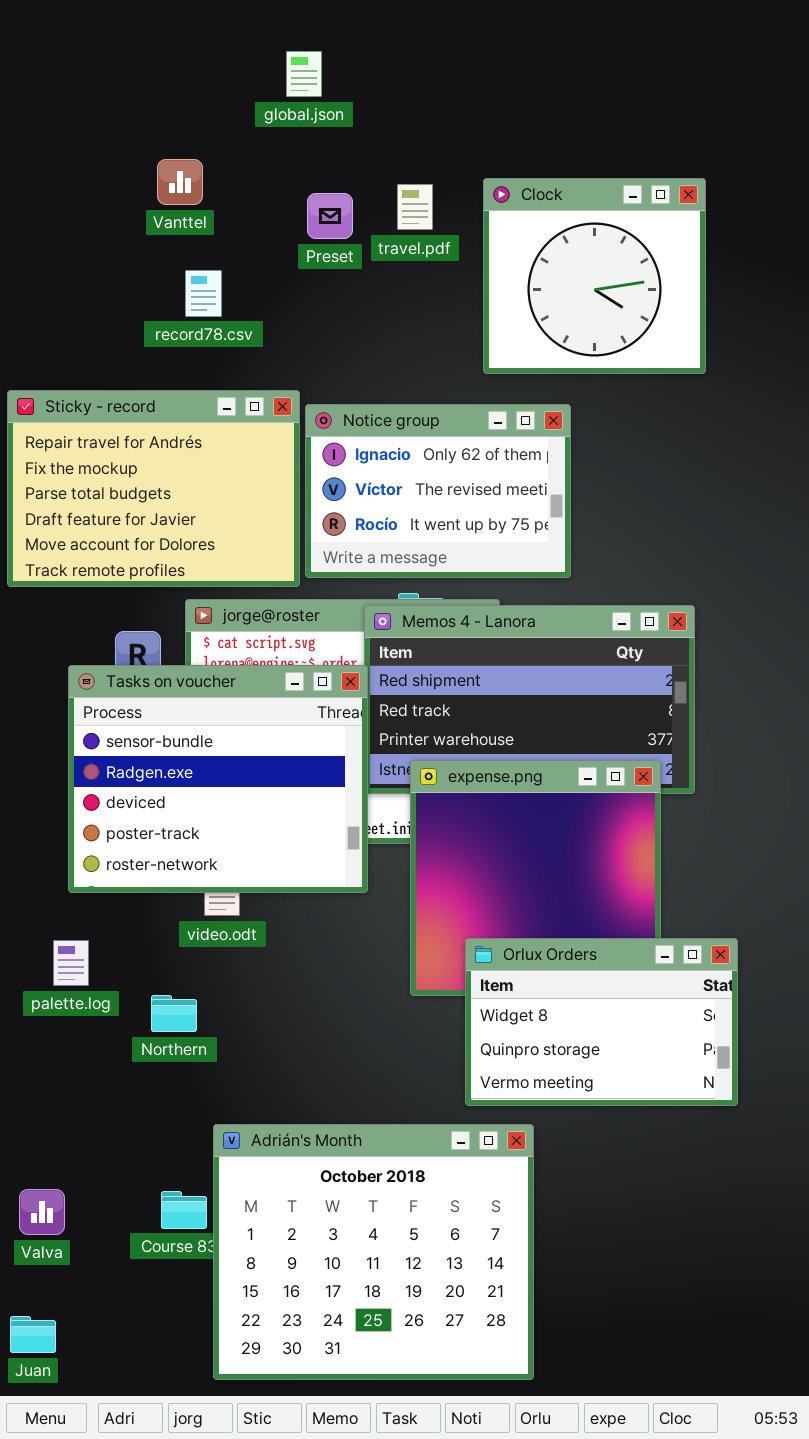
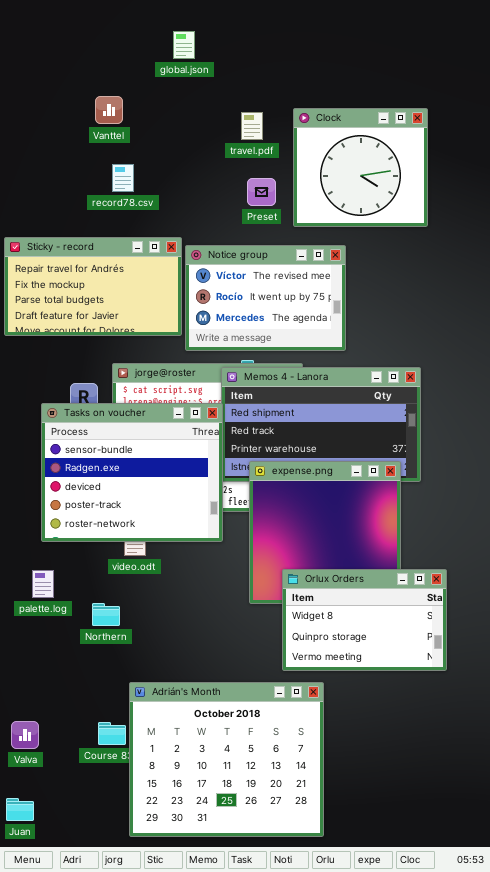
Preset: [307,193,353,239] -> [247,178,276,206], moved
Sticky - record: [7,390,300,587] -> [4,237,182,336], resized
Notice group: [305,404,571,578] -> [185,245,346,351], scrolled down 1 row

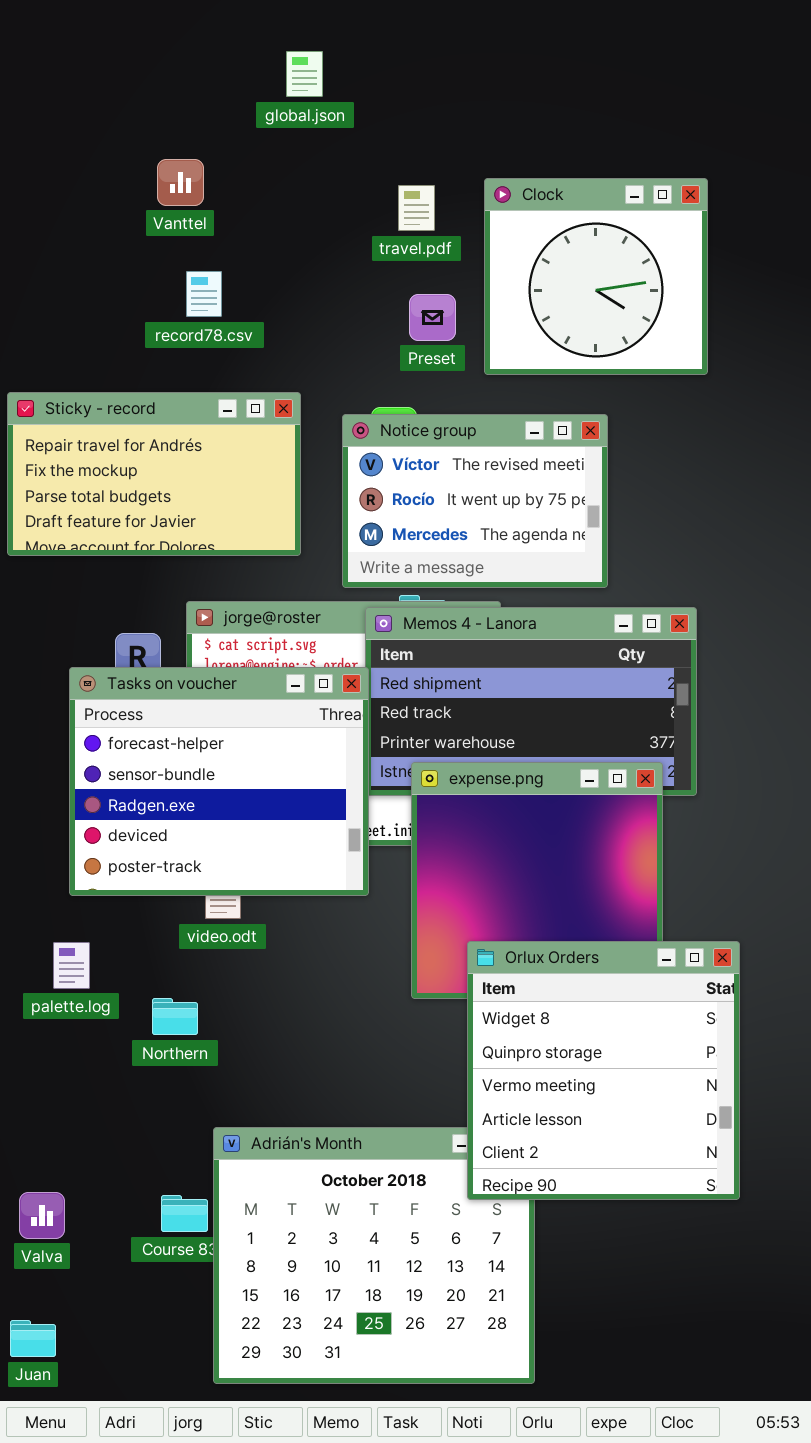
Notice group: [185,245,346,351] -> [342,414,608,588], moved
Tasks on voucher: [41,403,223,542] -> [69,667,369,896], scrolled up 1 row
Orlux Orders: [282,569,447,671] -> [467,941,740,1200], resized

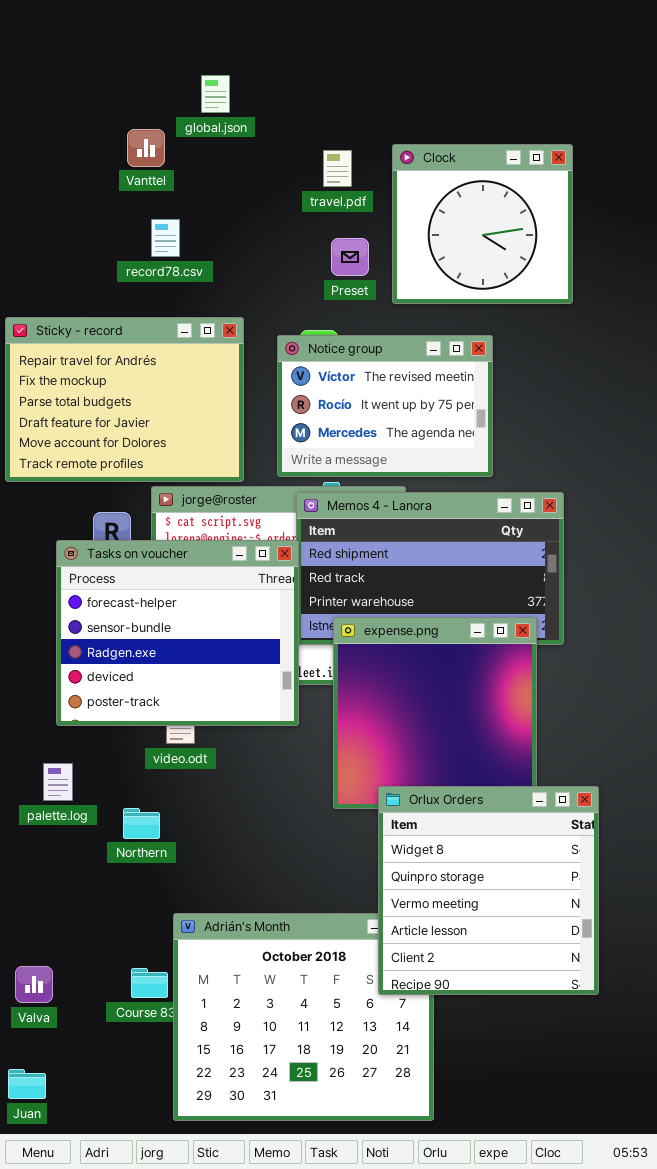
global.json: [286,51,323,97] -> [201,75,230,113], moved
Sticky - record: [7,392,301,556] -> [5,317,244,482], resized
Orlux Orders: [467,941,740,1200] -> [378,786,599,995], moved

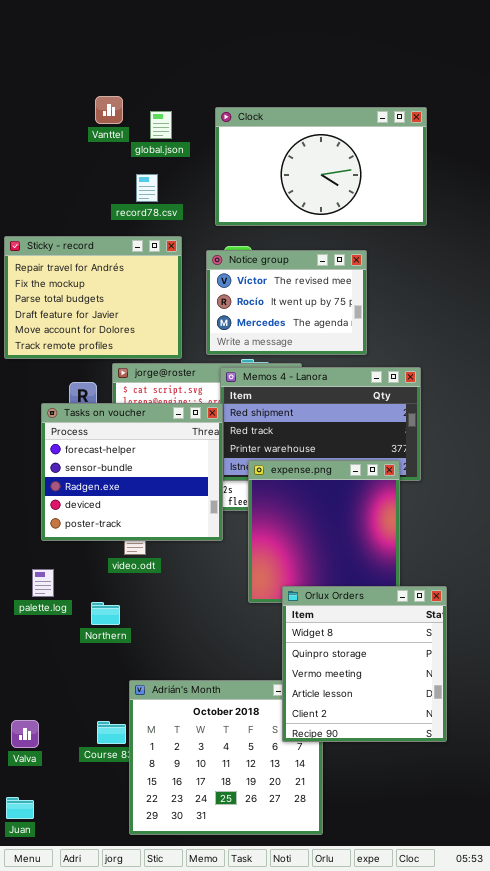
global.json: [201,75,230,113] -> [150,111,172,139], moved
Clock: [392,144,573,304] -> [215,107,427,226], resized
record78.csv: [151,219,180,257] -> [136,174,158,202], moved

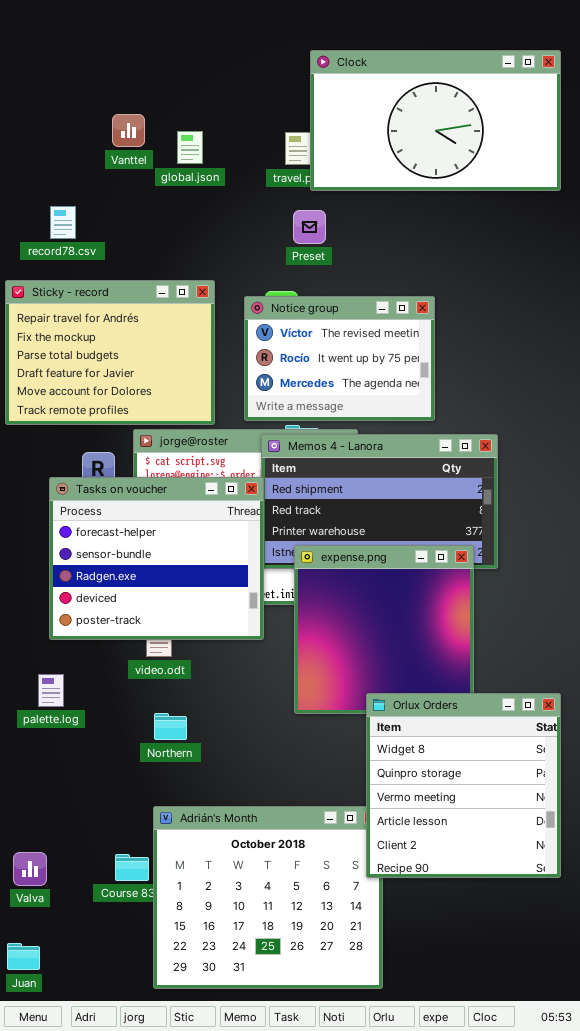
Clock: [215,107,427,226] -> [310,50,561,191], moved
record78.csv: [136,174,158,202] -> [50,206,76,239], moved
Orlux Orders: [282,586,447,742] -> [366,693,561,878], moved
Northern: [91,602,120,625] -> [154,713,187,740], moved

